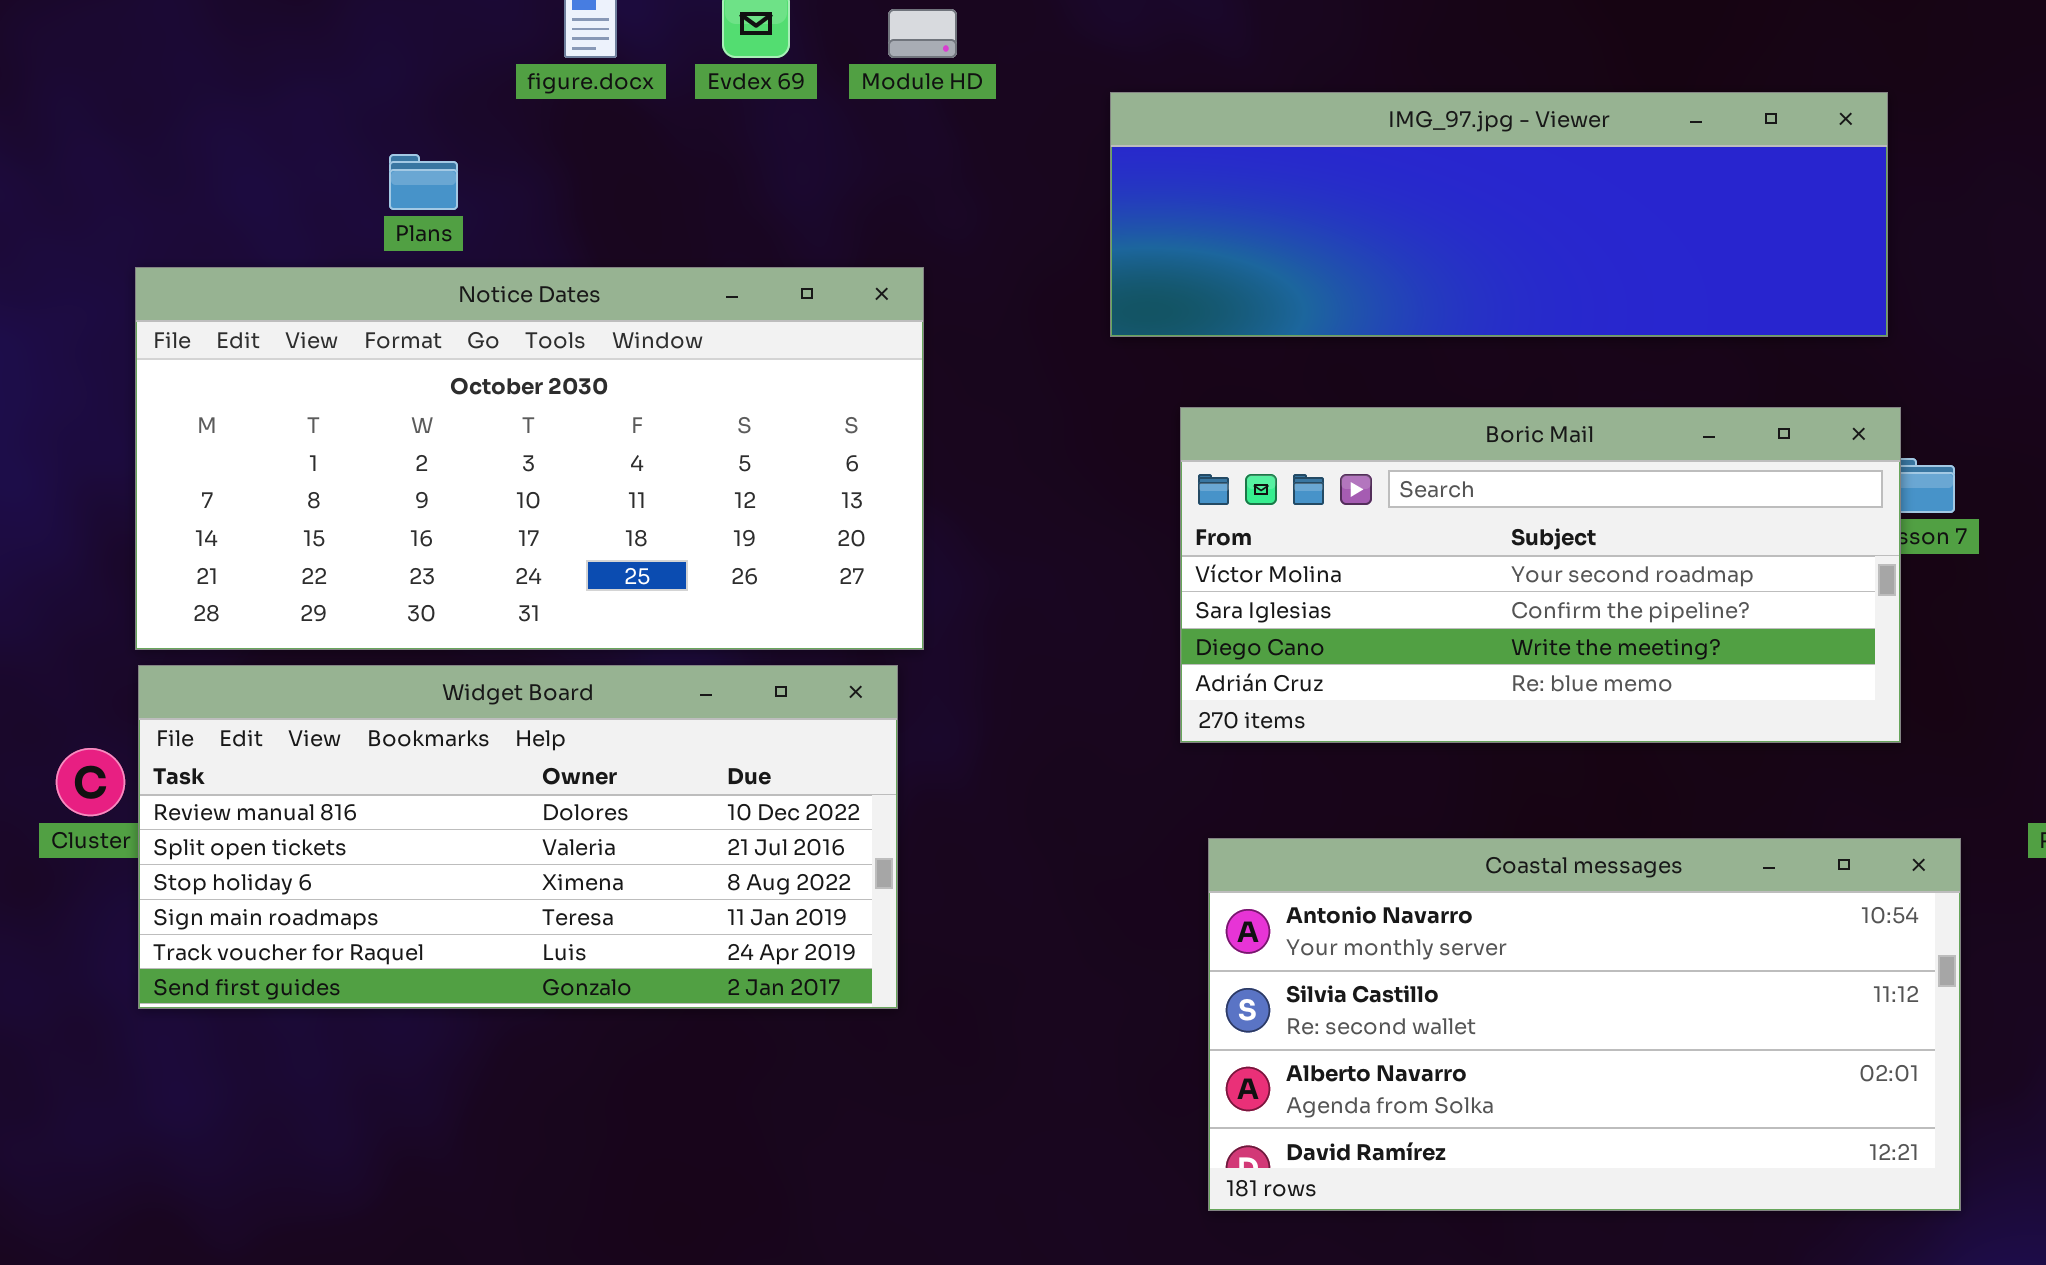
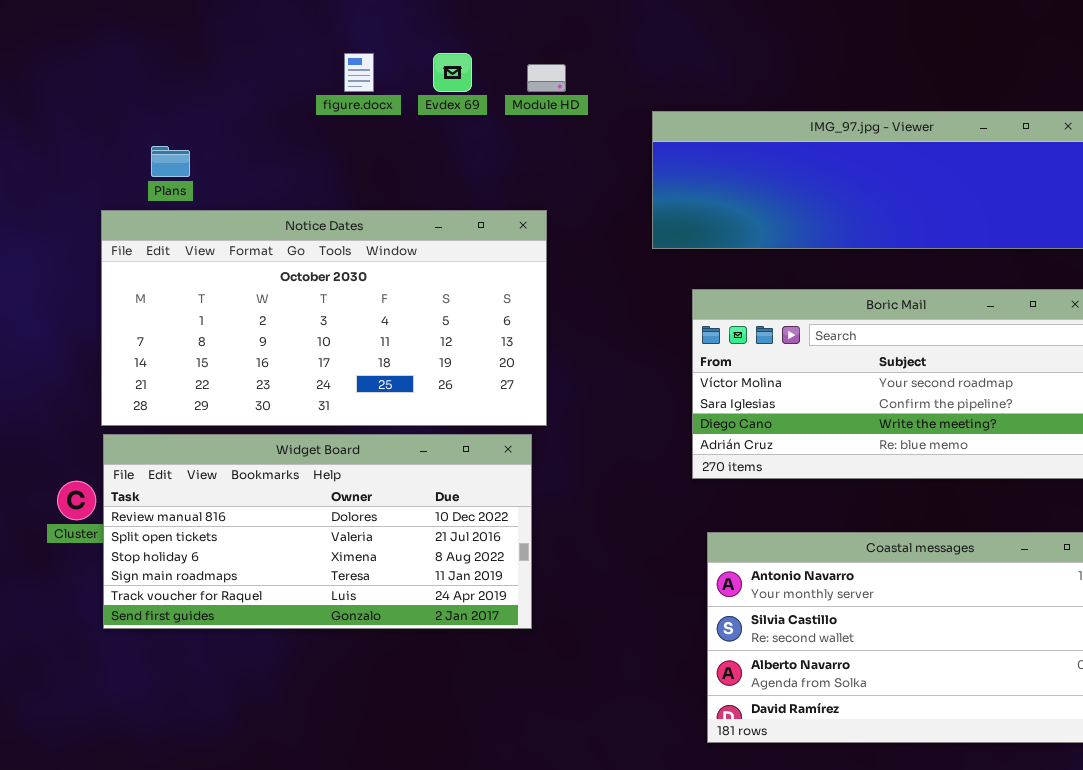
Plans: [389,154,458,210] -> [151,146,190,177], moved

